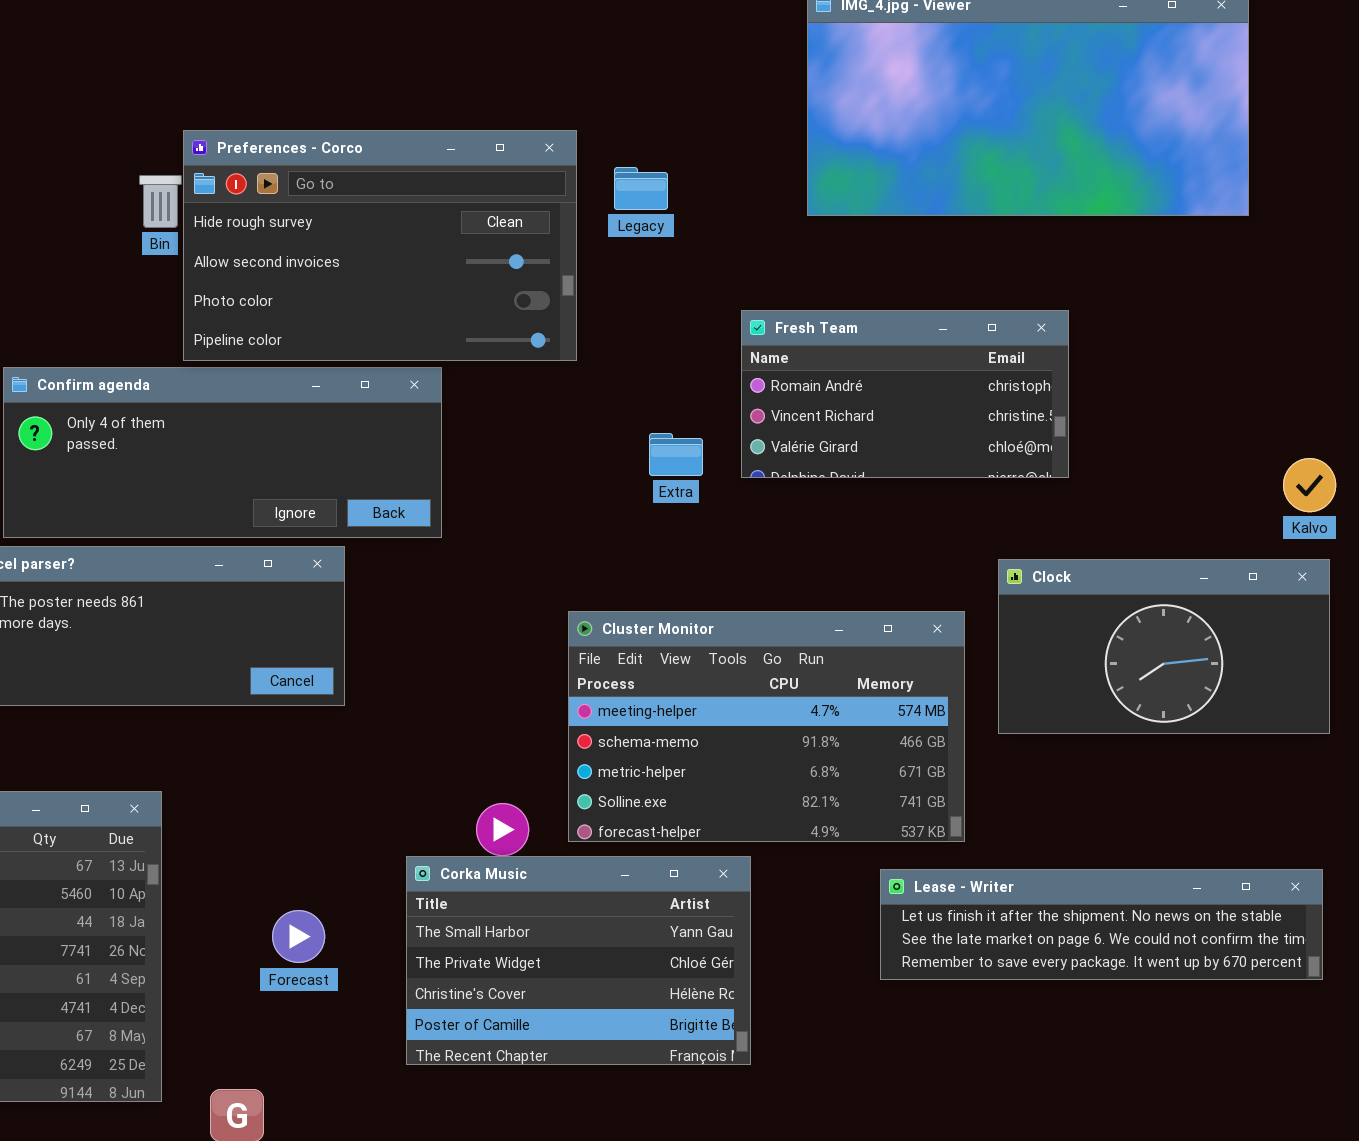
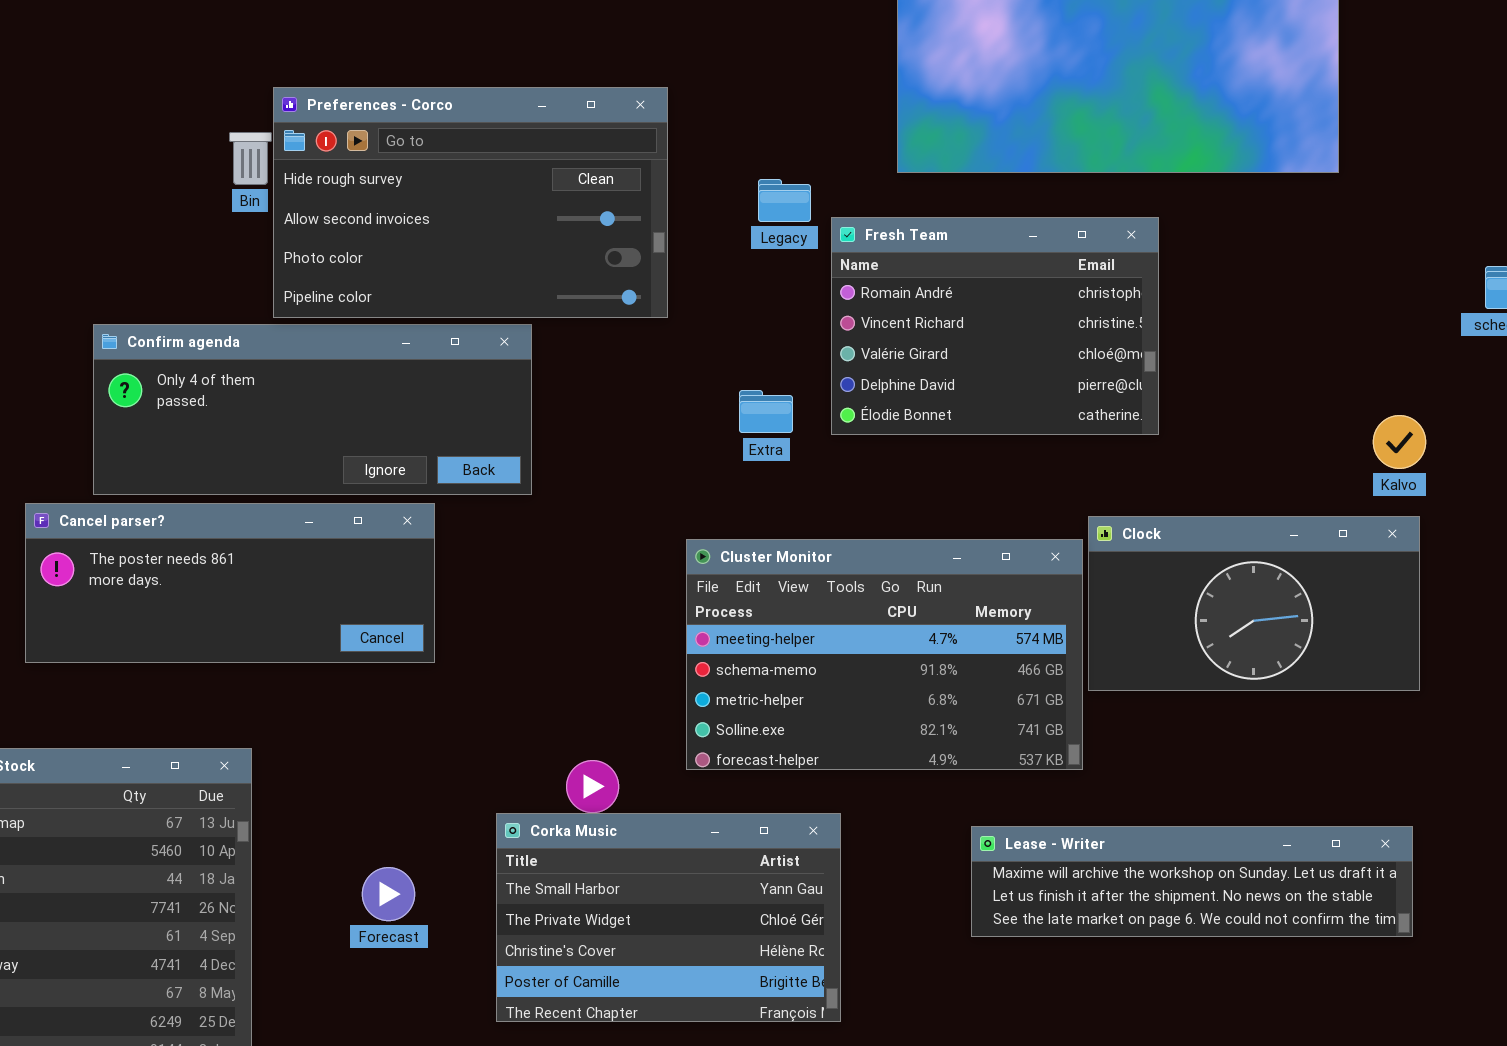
Legacy: [614,167,668,210] -> [758,179,811,222], moved
Fresh Team: [741,310,1069,478] -> [831,217,1159,435], resized
Cluster Monitor: [568,611,965,842] -> [686,539,1083,770], moved
Lease - Writer: [880,869,1323,980] -> [971,826,1413,937], scrolled up 1 row

